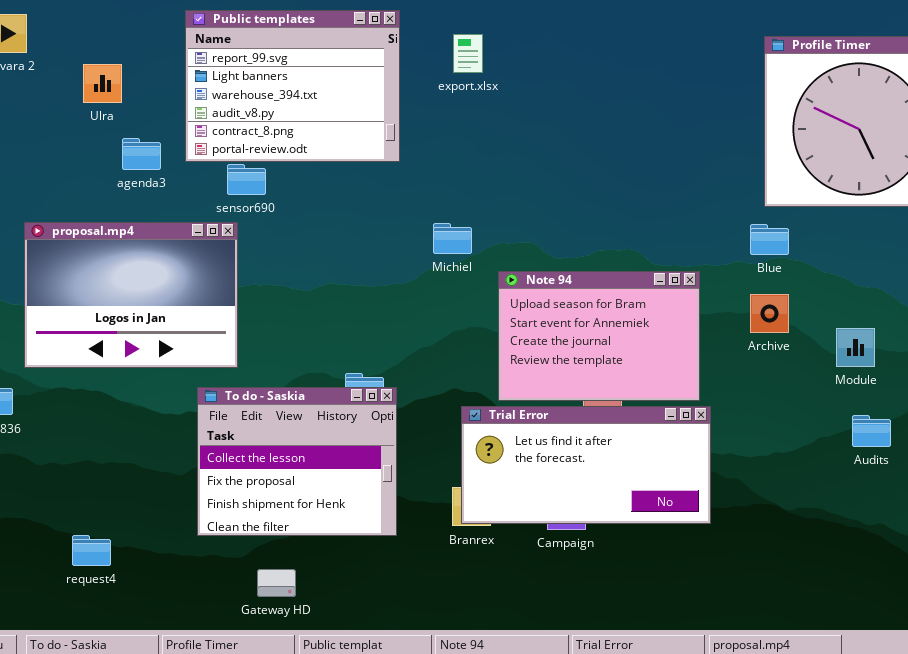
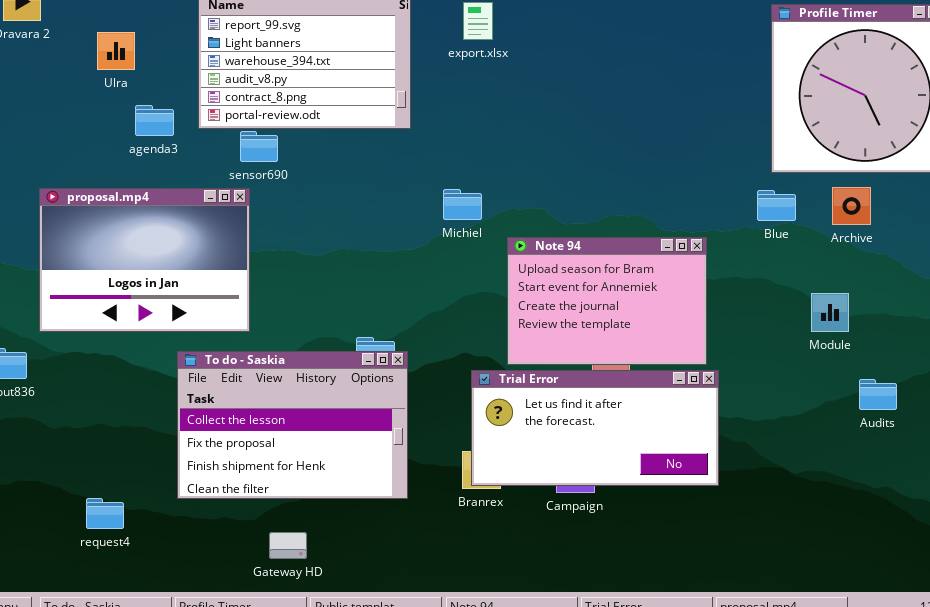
Archive: [750,294,789,333] -> [832,187,871,225], moved
Module: [836,328,875,367] -> [811,293,849,332], moved
To do - Saskia: [197,387,397,536] -> [177,351,408,499], resized

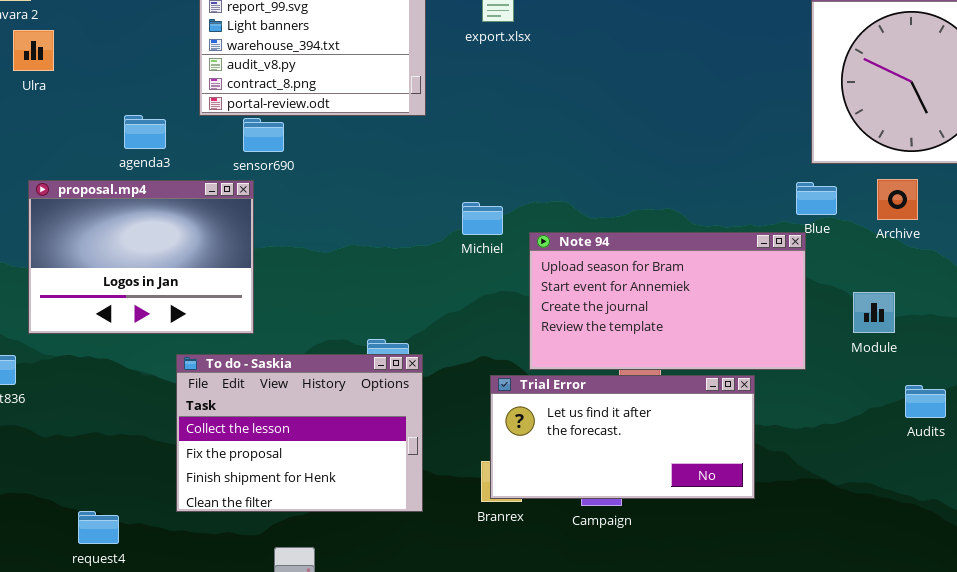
Ulra: [97,32,135,70] -> [13,30,54,71], moved
agenda3: [135,105,174,136] -> [124,115,166,149], moved
Michiel: [443,189,482,220] -> [462,202,503,235], moved
Note 94: [507,237,707,365] -> [529,232,806,370], resized

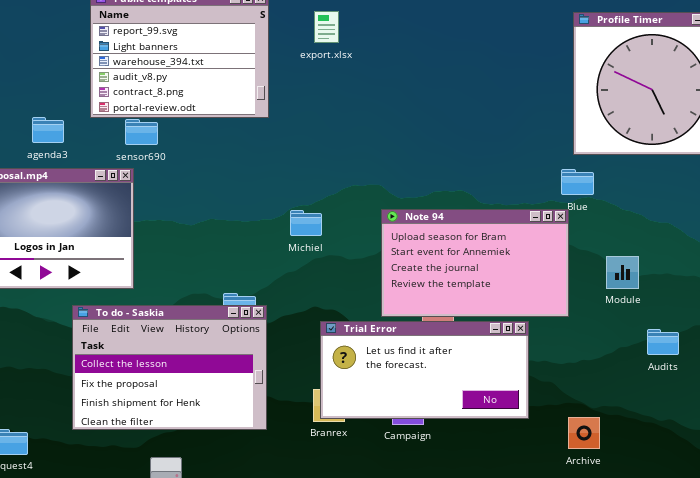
Archive: [877,179,918,220] -> [568,417,600,449], moved
Michiel: [462,202,503,235] -> [290,210,322,236], moved
Note 94: [529,232,806,370] -> [381,209,569,317], resized

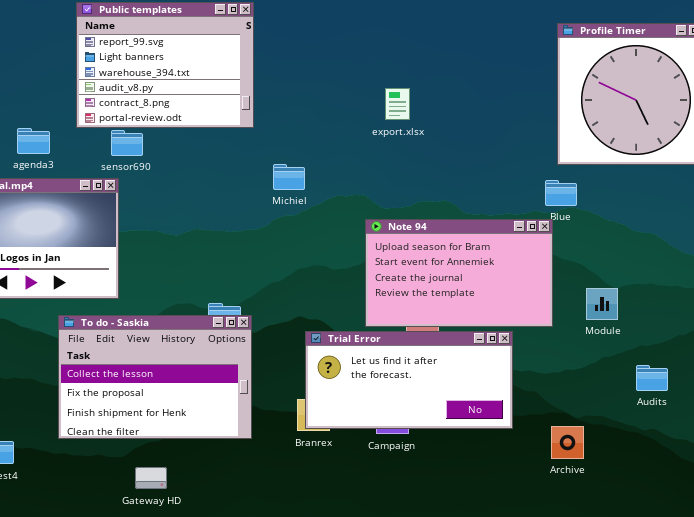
export.xlsx: [314,11,339,43] -> [385,88,410,120], moved
Michiel: [290,210,322,236] -> [273,164,305,190], moved
Module: [606,256,639,289] -> [586,288,618,320], moved
Audits: [647,329,679,355] -> [636,365,668,391], moved

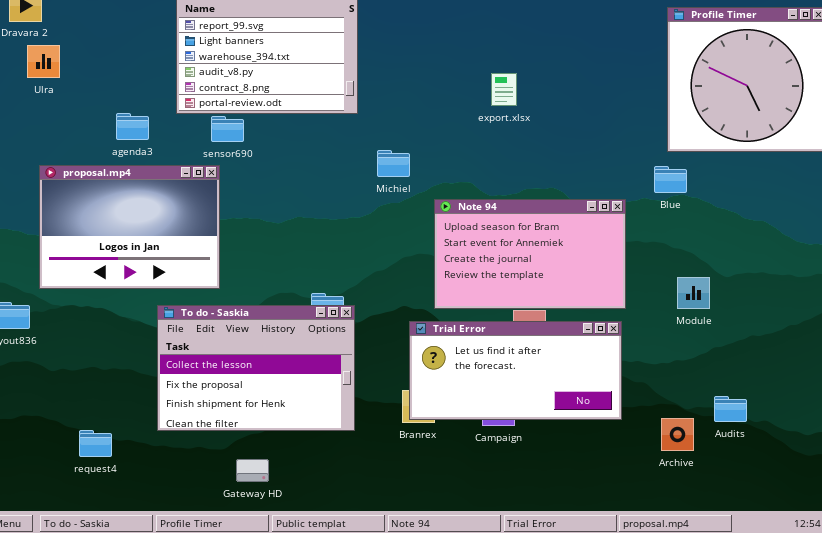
Note 94: [365,219,553,327] -> [434,199,626,309], moved
Module: [586,288,618,320] -> [677,277,710,309], moved
Audits: [636,365,668,391] -> [714,396,747,422], moved

